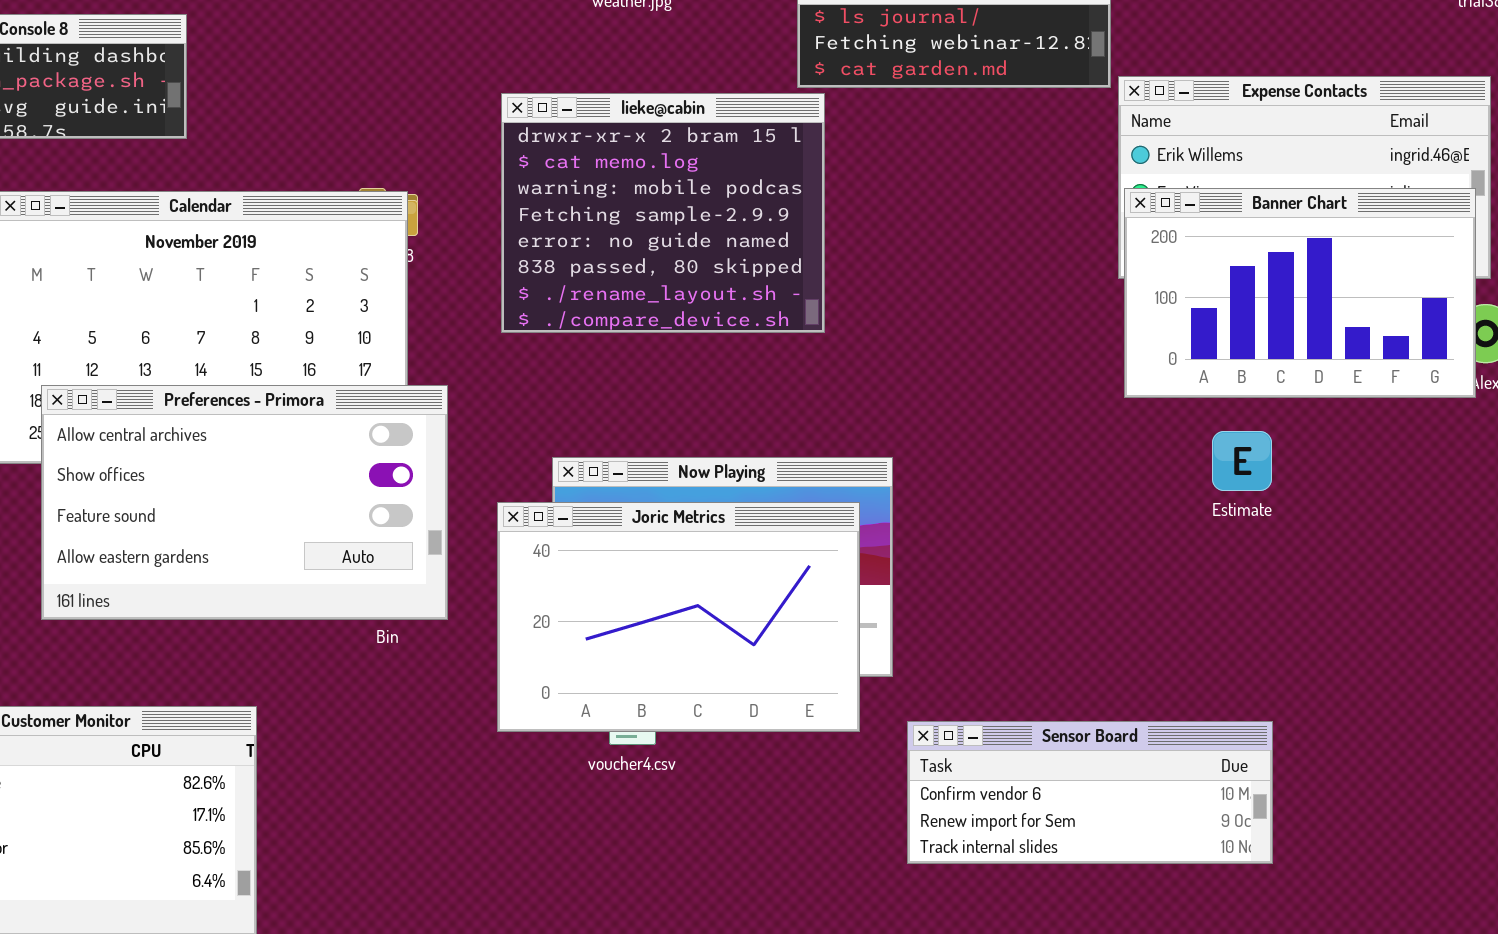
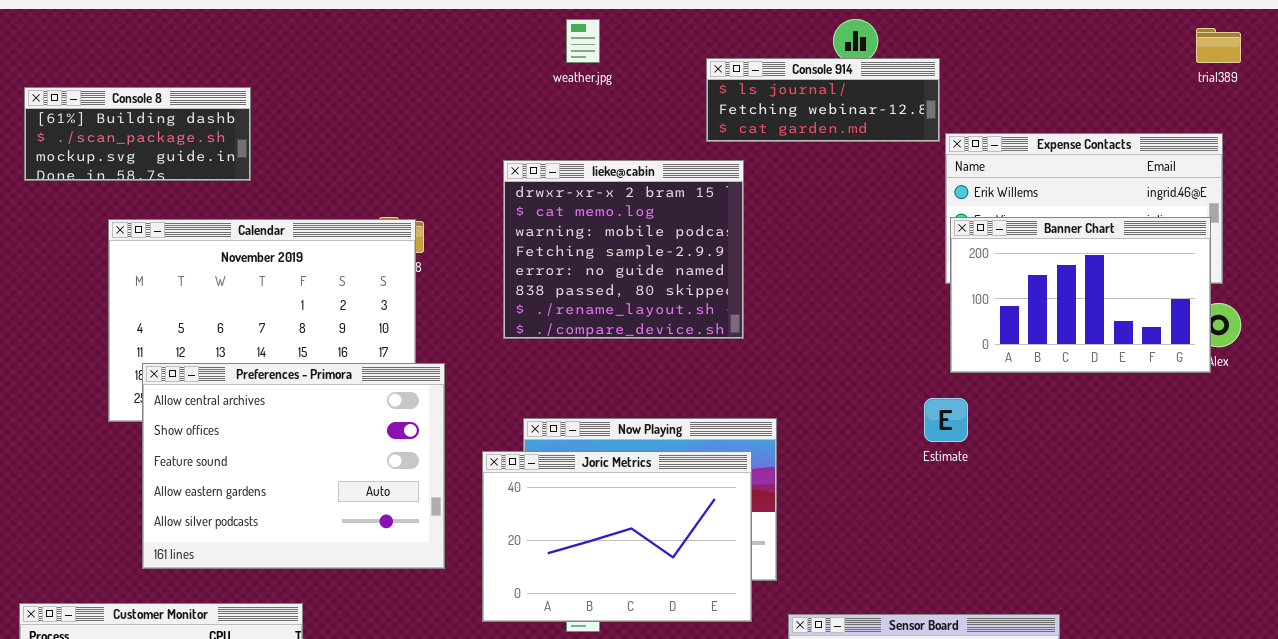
lieke@cabin: [501,93,825,333] -> [503,160,744,339], moved
Preferences - Primora: [41,385,448,620] -> [142,363,445,569], resized
Estimate: [1212,431,1272,491] -> [924,398,968,442], moved

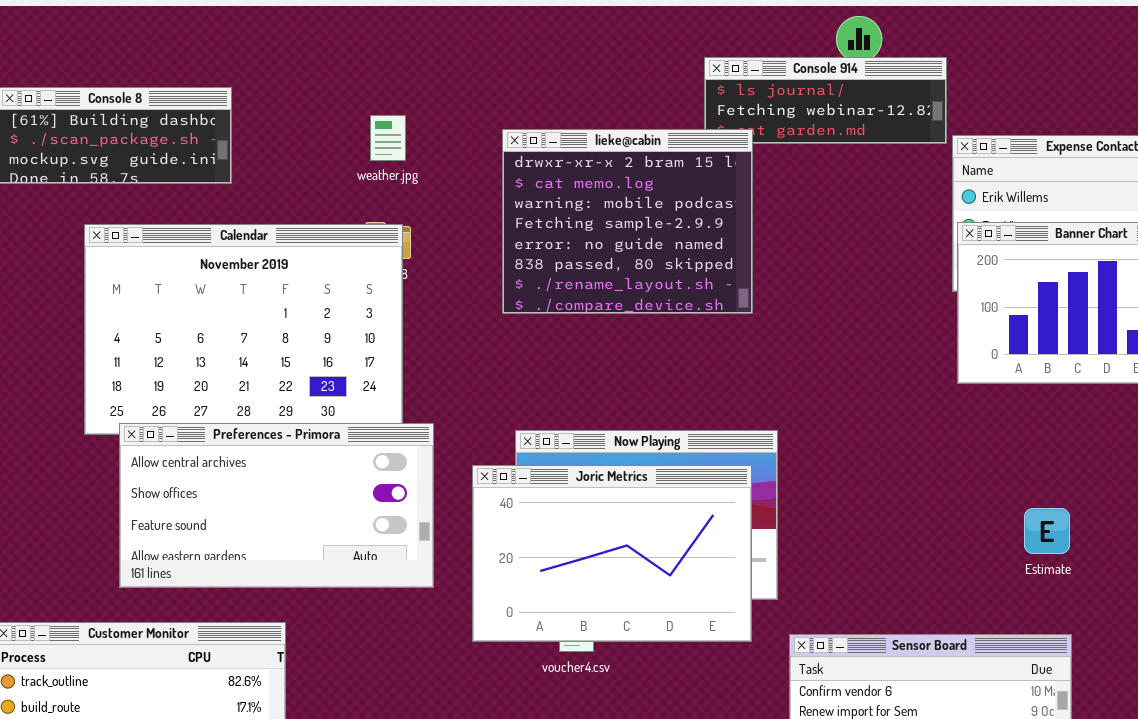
weather.jpg: [566,19,600,63] -> [370,115,406,161], moved
lieke@cabin: [503,160,744,339] -> [502,129,753,314], moved
Preferences - Primora: [142,363,445,569] -> [119,423,434,588], resized
Estimate: [924,398,968,442] -> [1024,508,1070,554], moved

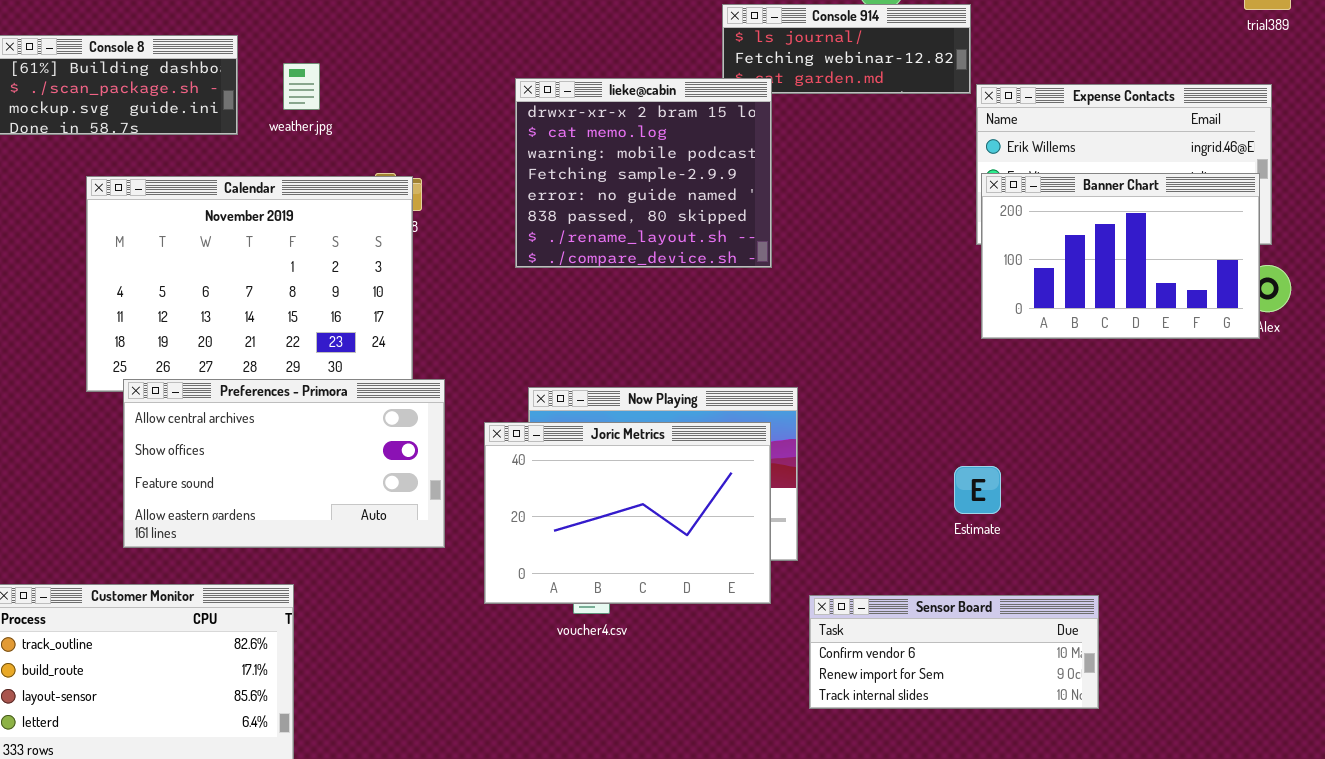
weather.jpg: [370,115,406,161] -> [283,63,320,110], moved
Estimate: [1024,508,1070,554] -> [954,466,1001,514], moved

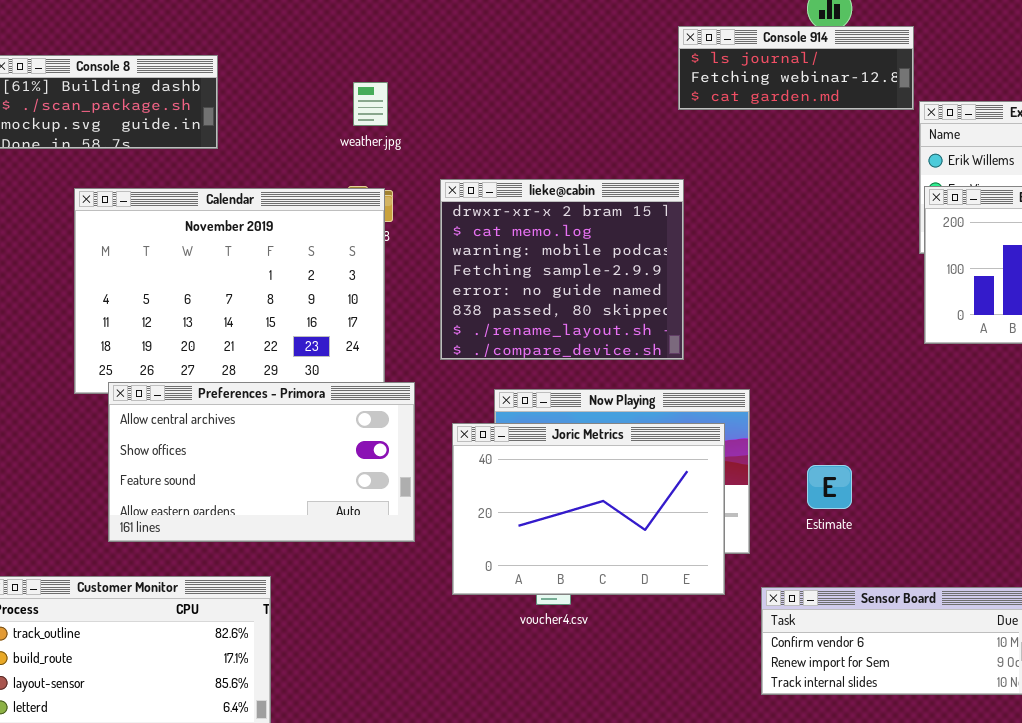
weather.jpg: [283,63,320,110] -> [353,82,388,126], moved
lieke@cabin: [515,78,772,268] -> [440,179,684,360], moved
Estimate: [954,466,1001,514] -> [807,465,852,509], moved

